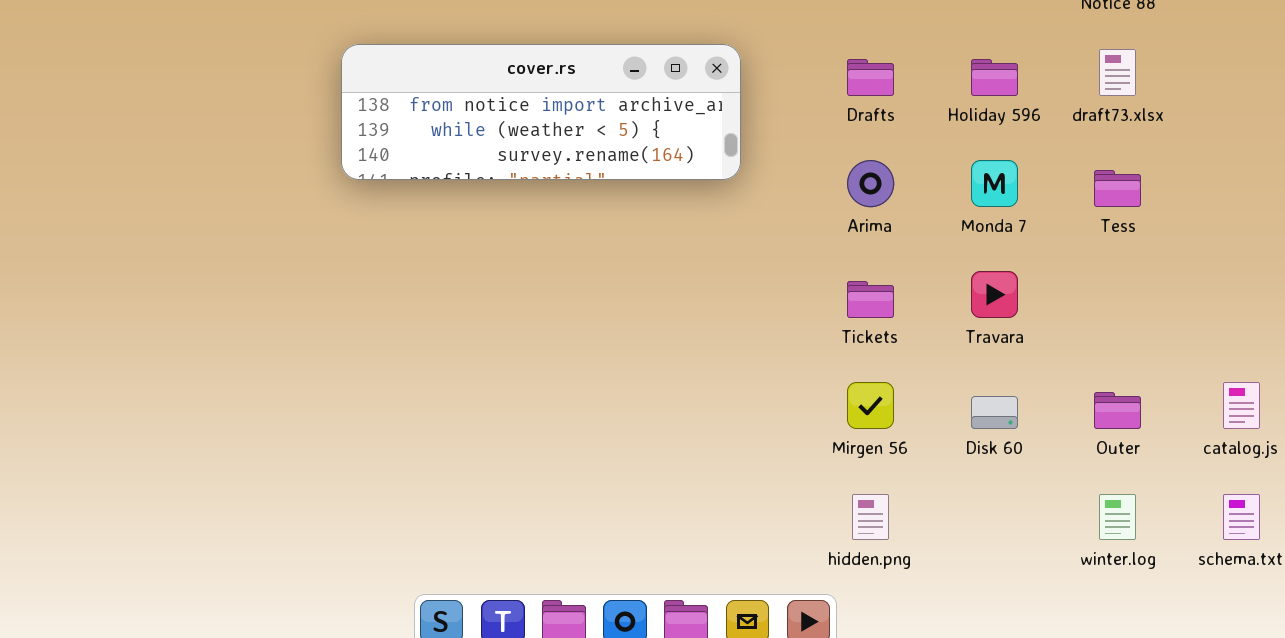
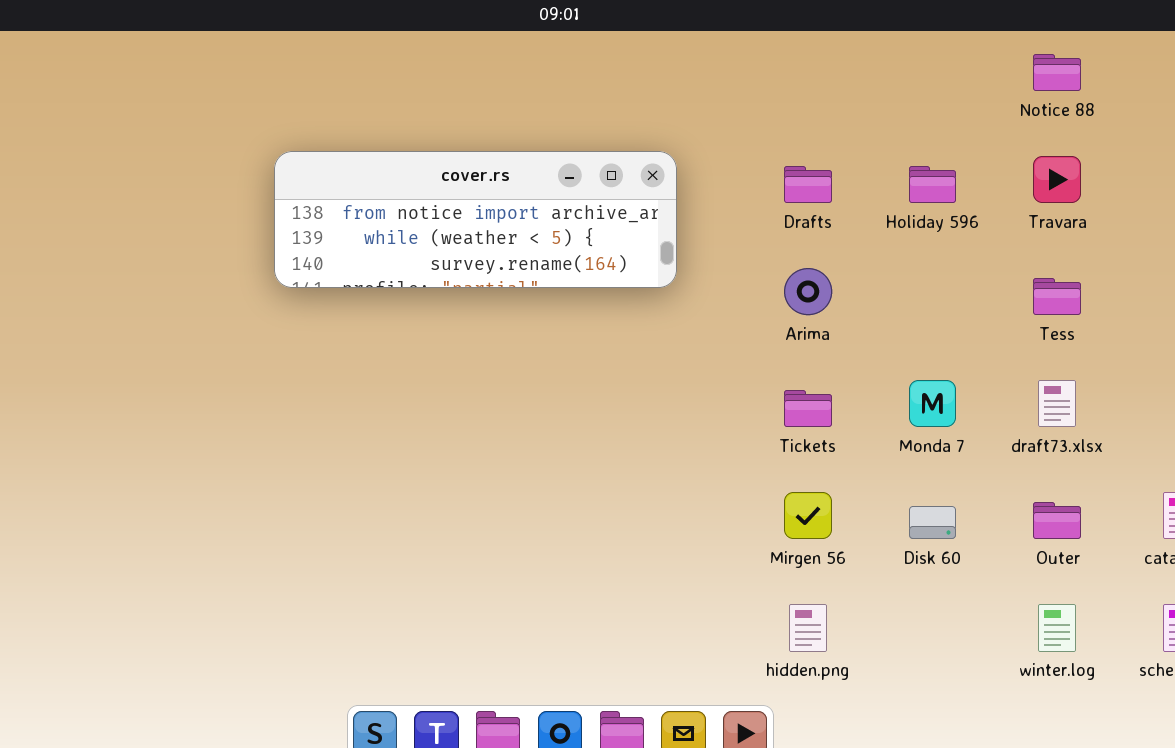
draft73.xlsx: [1099,49,1136,96] -> [1038,380,1076,427], moved
Monda 7: [971,160,1018,207] -> [909,380,956,427], moved
Travara: [971,271,1018,318] -> [1033,156,1081,203], moved

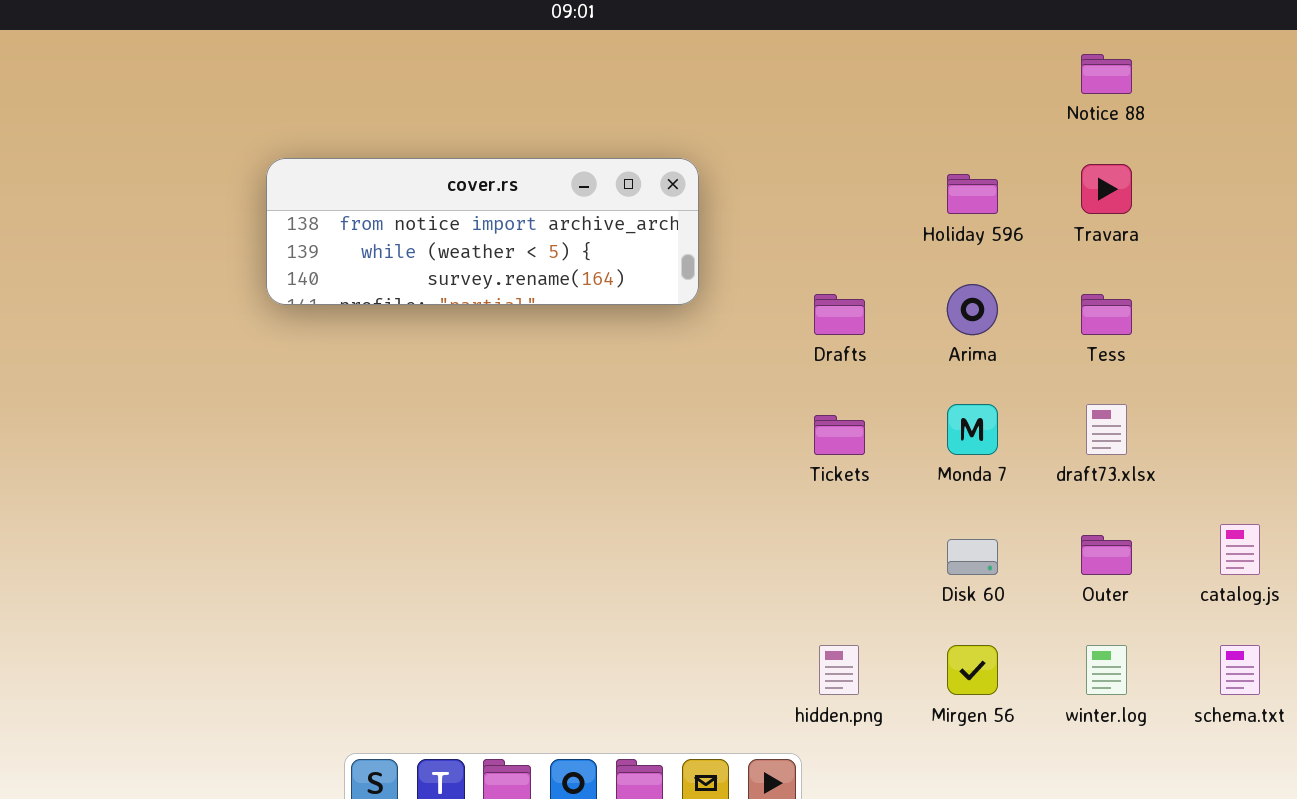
Drafts: [784,166,832,203] -> [814,294,865,335], moved
Arima: [784,268,832,315] -> [947,284,998,335], moved
Mirgen 56: [784,492,832,539] -> [947,645,998,695], moved

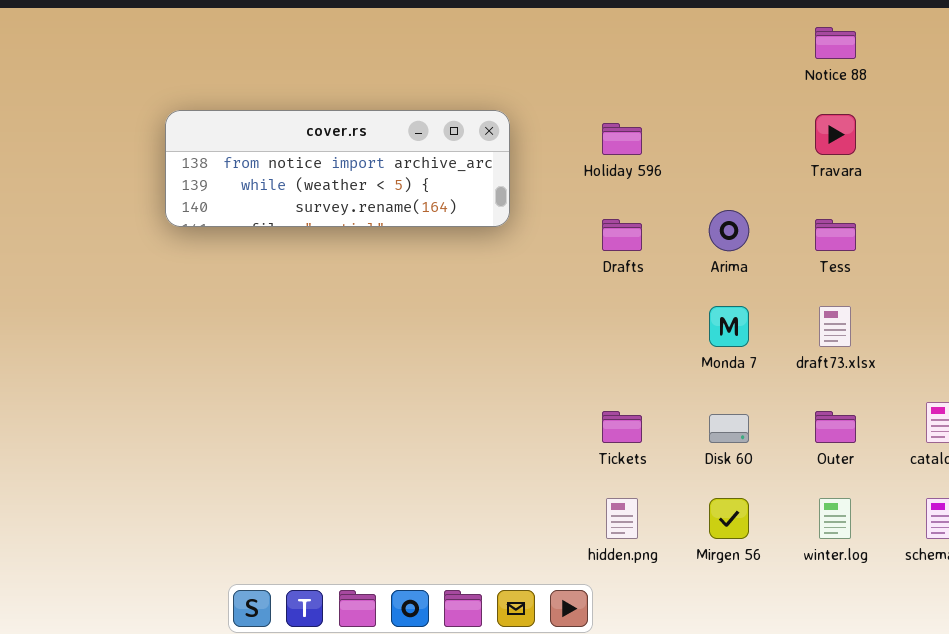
Holiday 596: [947,174,998,214] -> [602,123,642,155], moved
Tickets: [814,415,865,455] -> [602,411,642,443], moved

